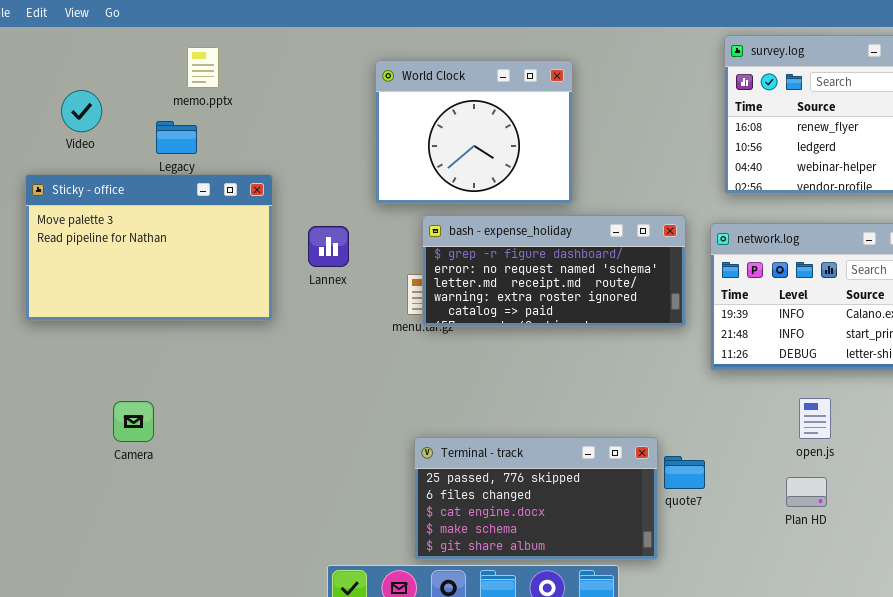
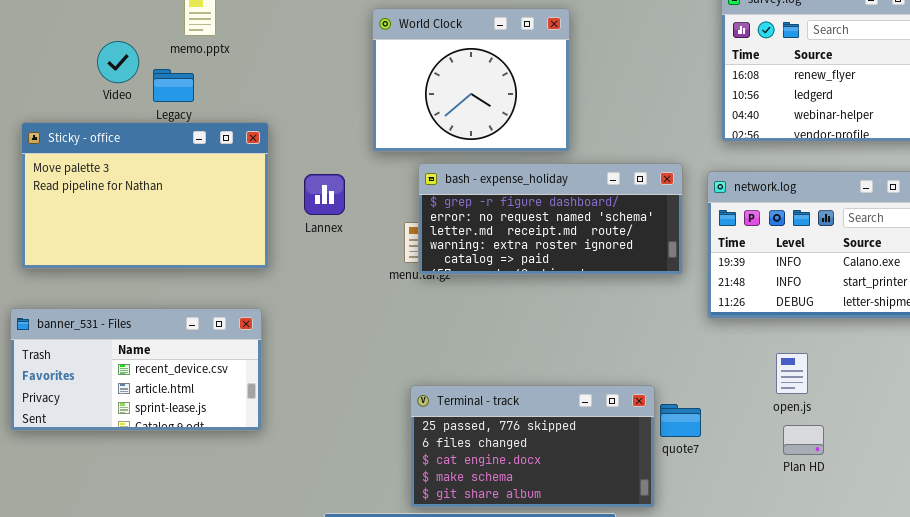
Video: [61,90,102,132] -> [97,41,139,83], moved
banner_531 - Files: none -> [10,308,262,431], opened
open.js: [799,398,831,439] -> [776,353,808,394], moved

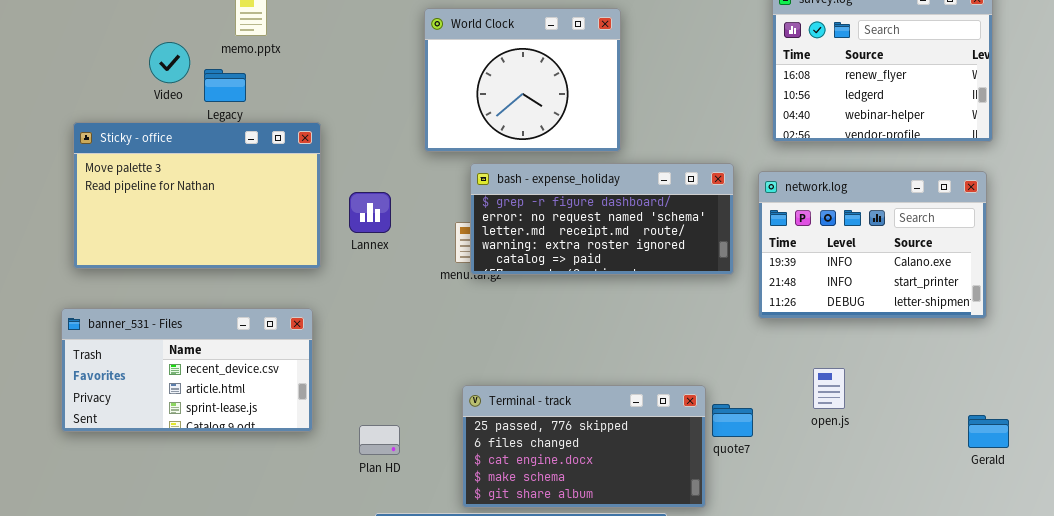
Lannex: [304,174,345,215] -> [349,192,391,233], moved
open.js: [776,353,808,394] -> [813,368,845,409], moved
Plan HD: [783,425,824,455] -> [359,425,400,455], moved

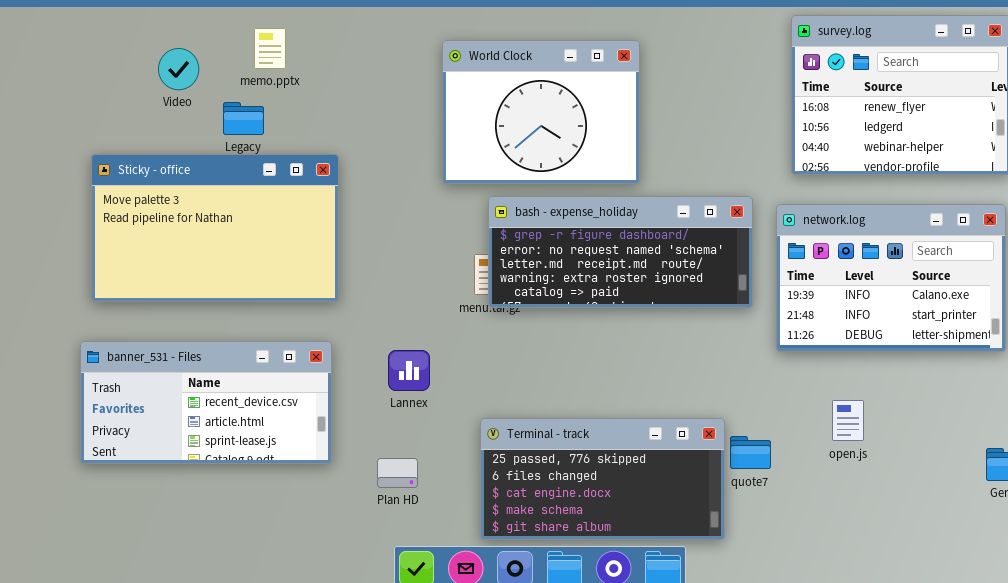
Video: [149,42,190,83] -> [158,48,199,90], moved
Lannex: [349,192,391,233] -> [388,350,430,391], moved

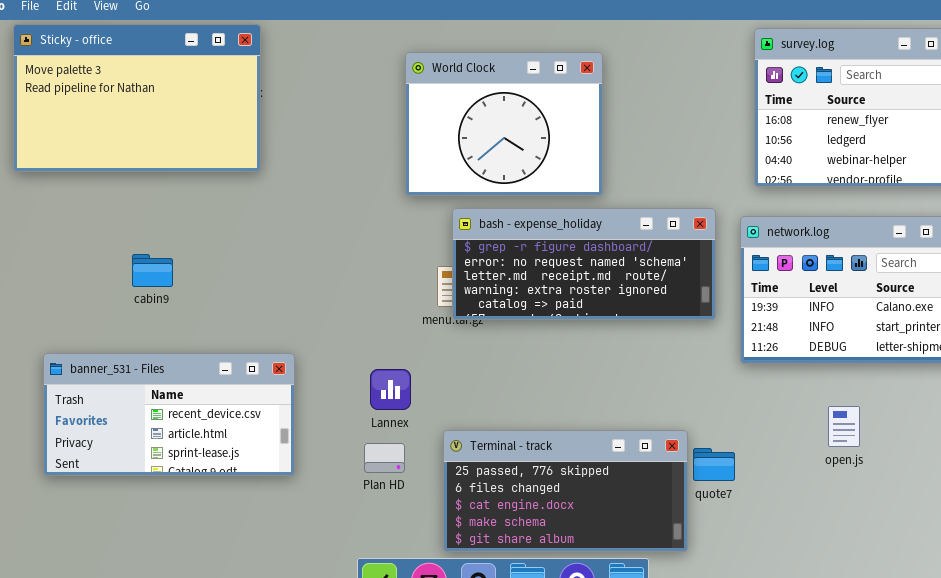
Sticky - office: [91,154,339,302] -> [13,24,261,172], moved
Lannex: [388,350,430,391] -> [370,369,411,410], moved
open.js: [832,400,864,441] -> [828,406,860,447], moved
Plan HD: [377,458,418,488] -> [364,443,405,473], moved

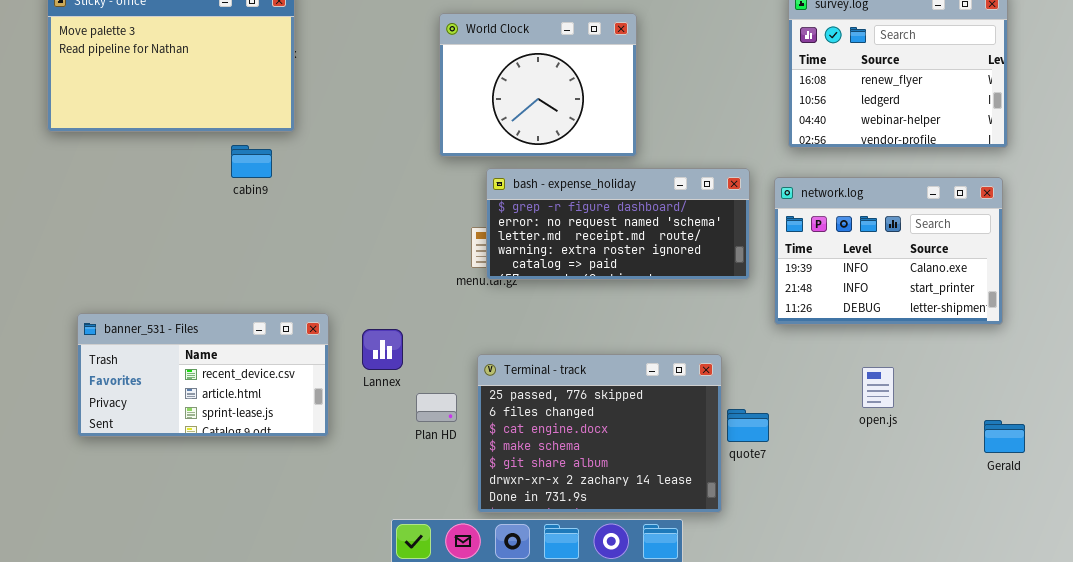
cabin9: [132,254,173,287] -> [231,145,272,178], moved
Lannex: [370,369,411,410] -> [362,329,403,370], moved
Terminal - track: [443,430,688,552] -> [477,354,722,513], resized
Plan HD: [364,443,405,473] -> [416,393,457,422], moved

